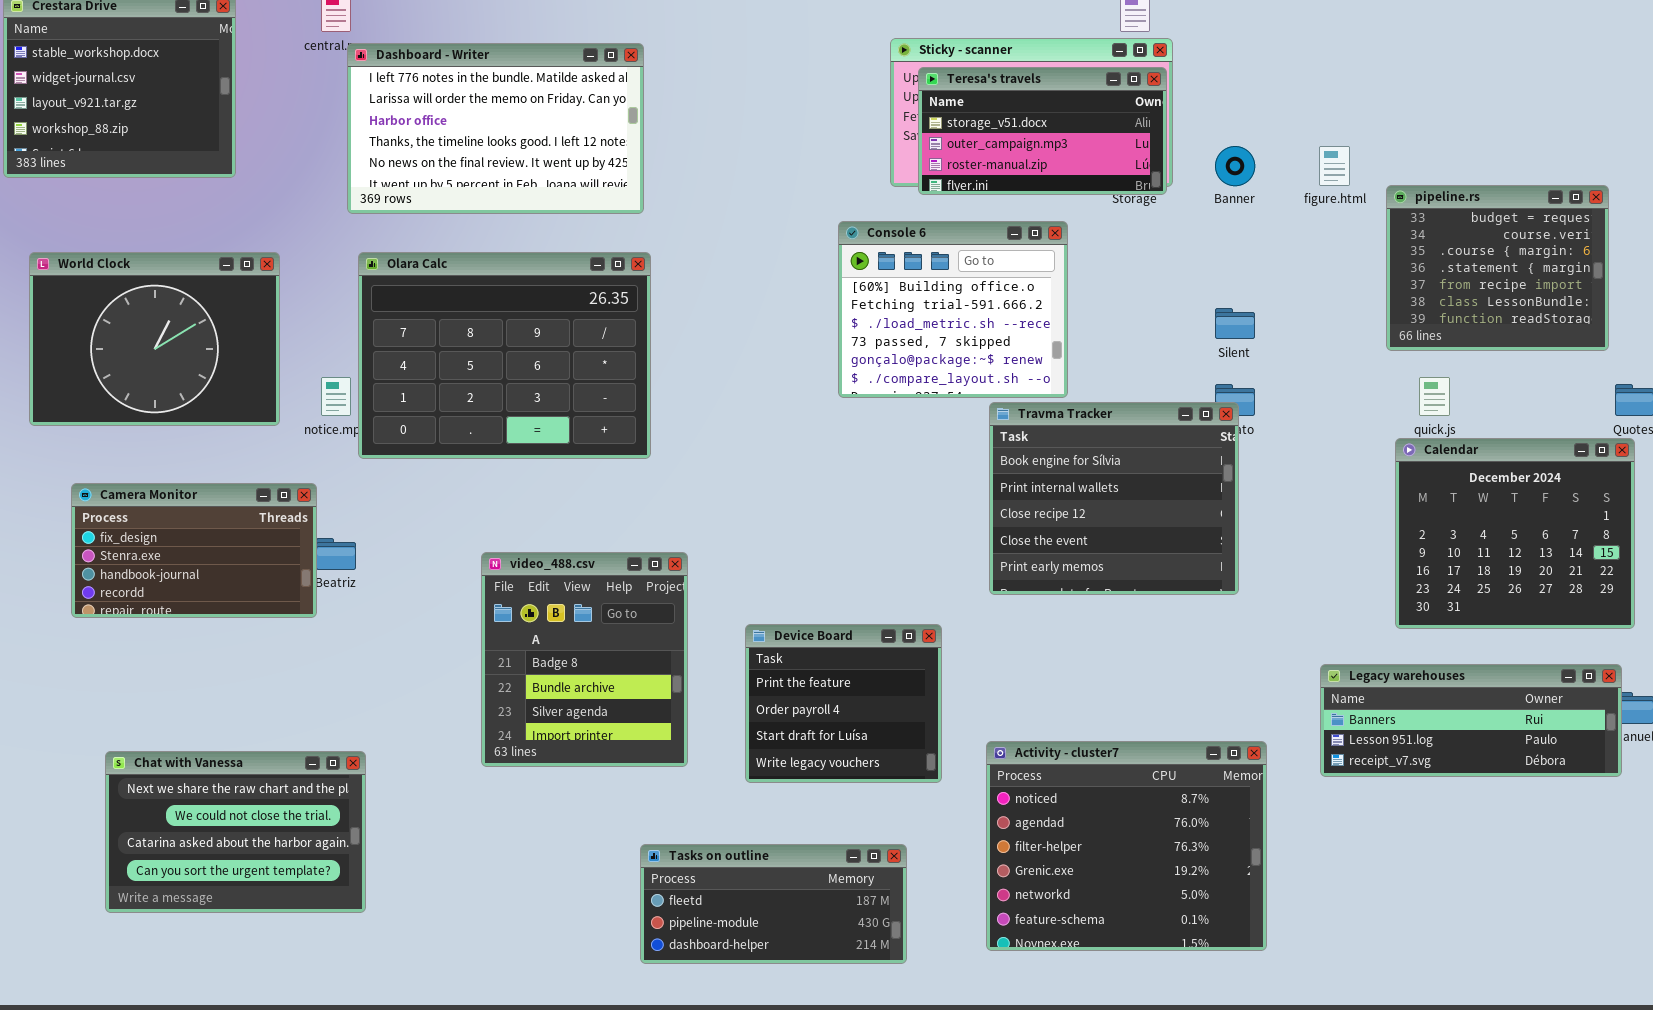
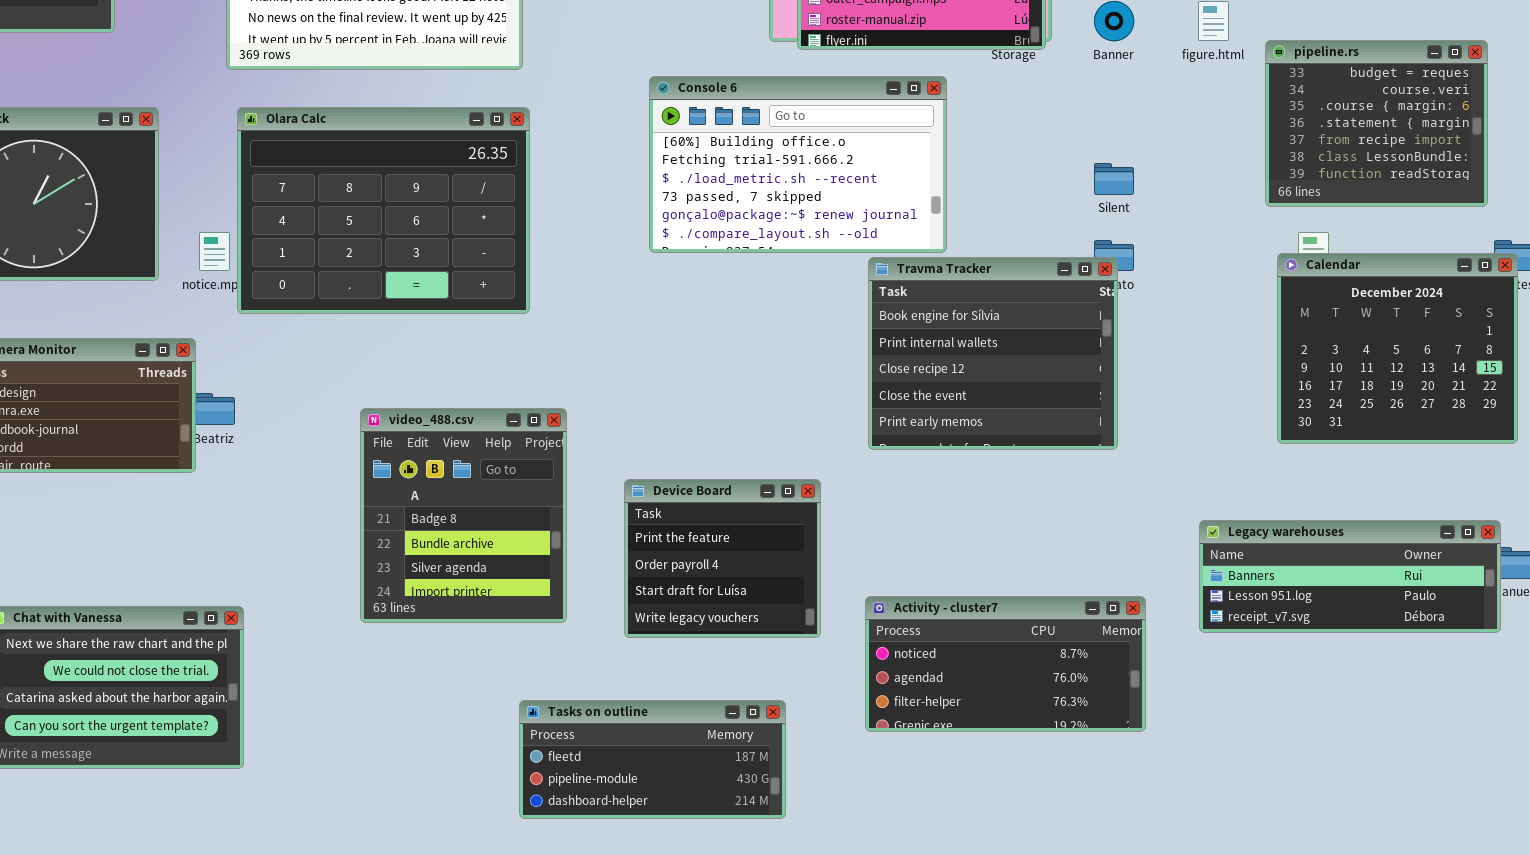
Console 6: [838,221,1068,398] -> [649,76,947,253], resized
Calendar: [1395,438,1635,629] -> [1277,253,1518,444], moved
Activity - cluster7: [986,741,1267,951] -> [865,596,1146,732], resized

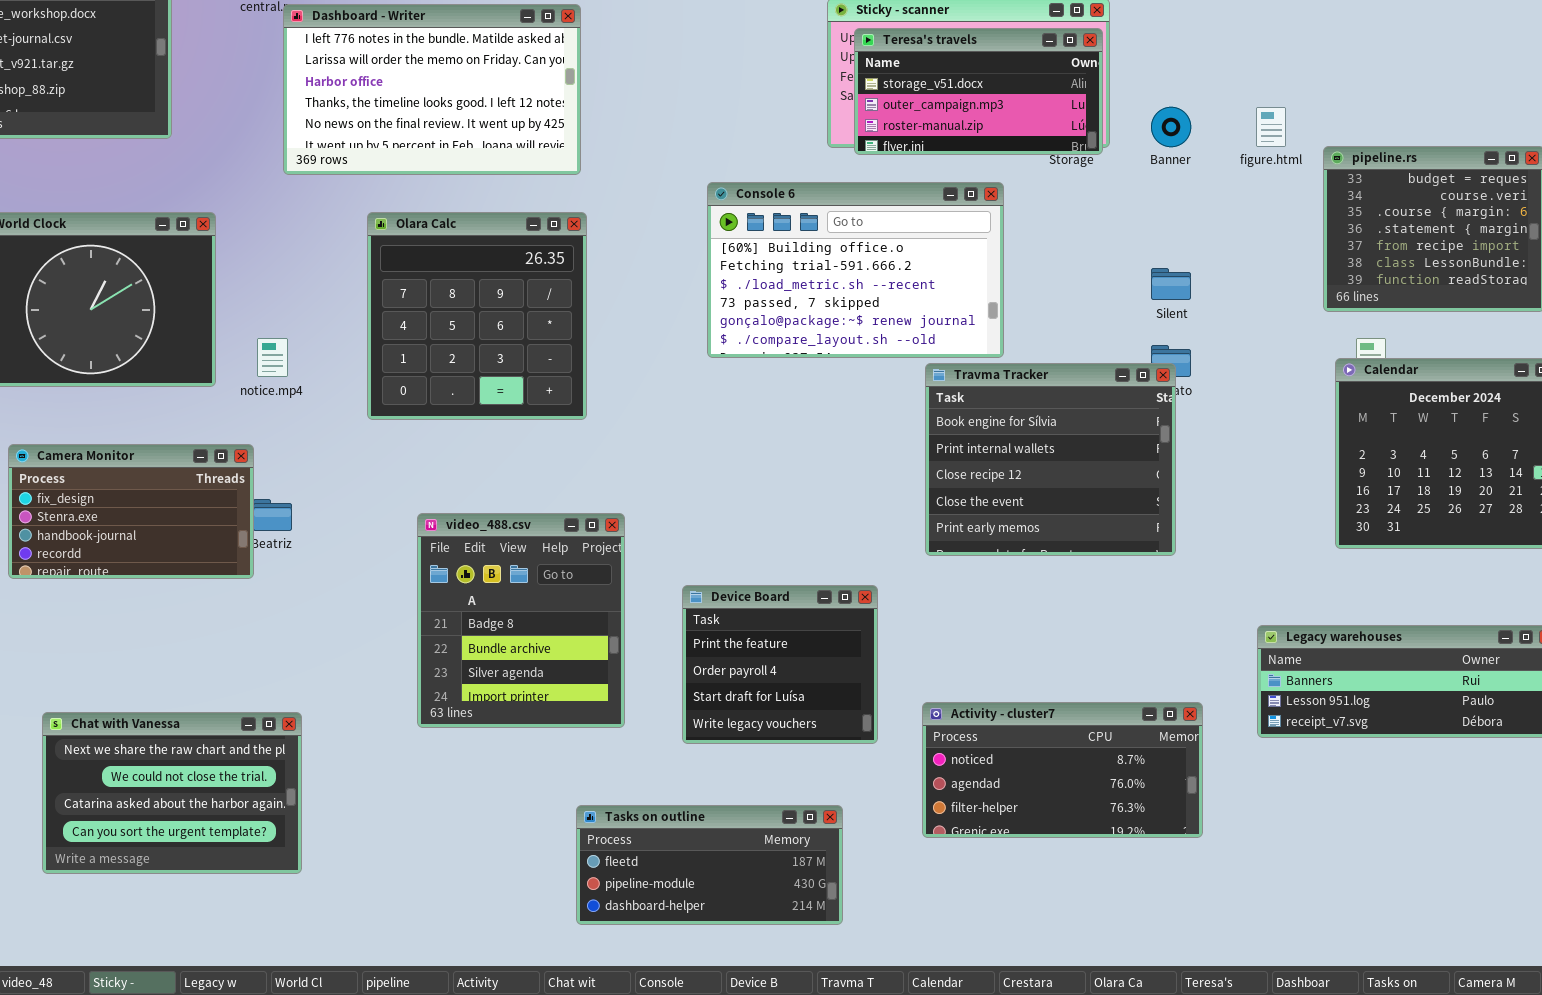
Olara Calc: [237,107,530,314] -> [367,212,587,420], resized

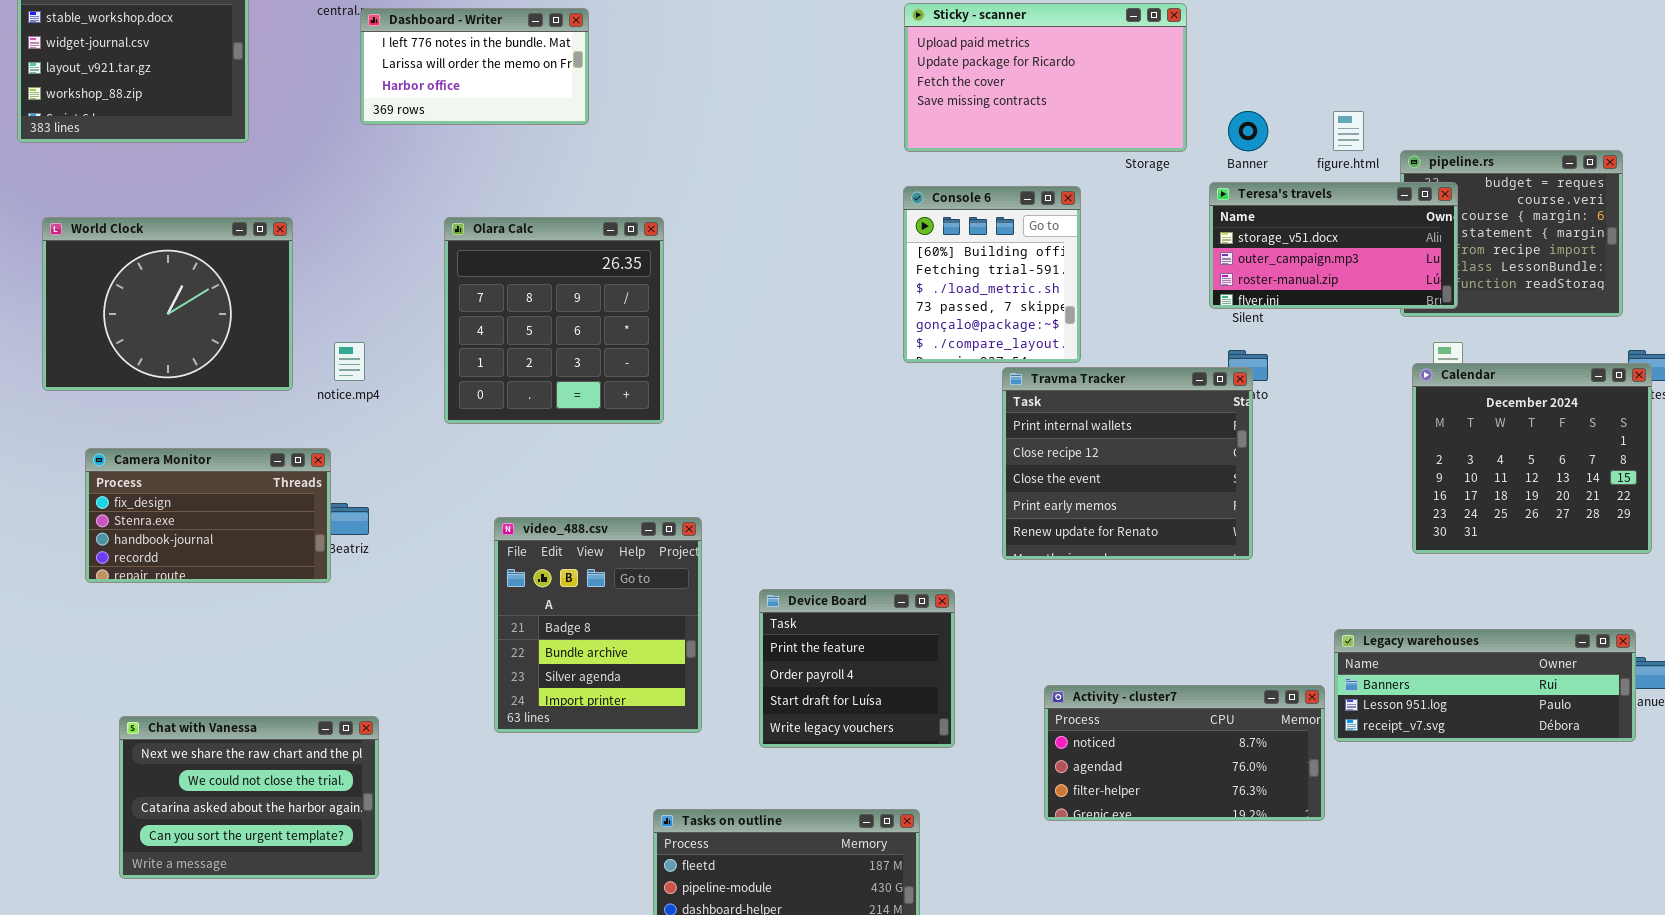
Dashboard - Writer: [283,4,581,175] -> [360,8,589,125], resized
Teresa's travels: [854,28,1103,155] -> [1209,182,1458,309], moved
Console 6: [707,182,1004,358] -> [903,186,1081,363], resized
Travma Tracker: [925,363,1176,556] -> [1002,367,1253,560], scrolled down 1 row
Activity - cluster7: [922,702,1203,838] -> [1044,685,1325,821], moved

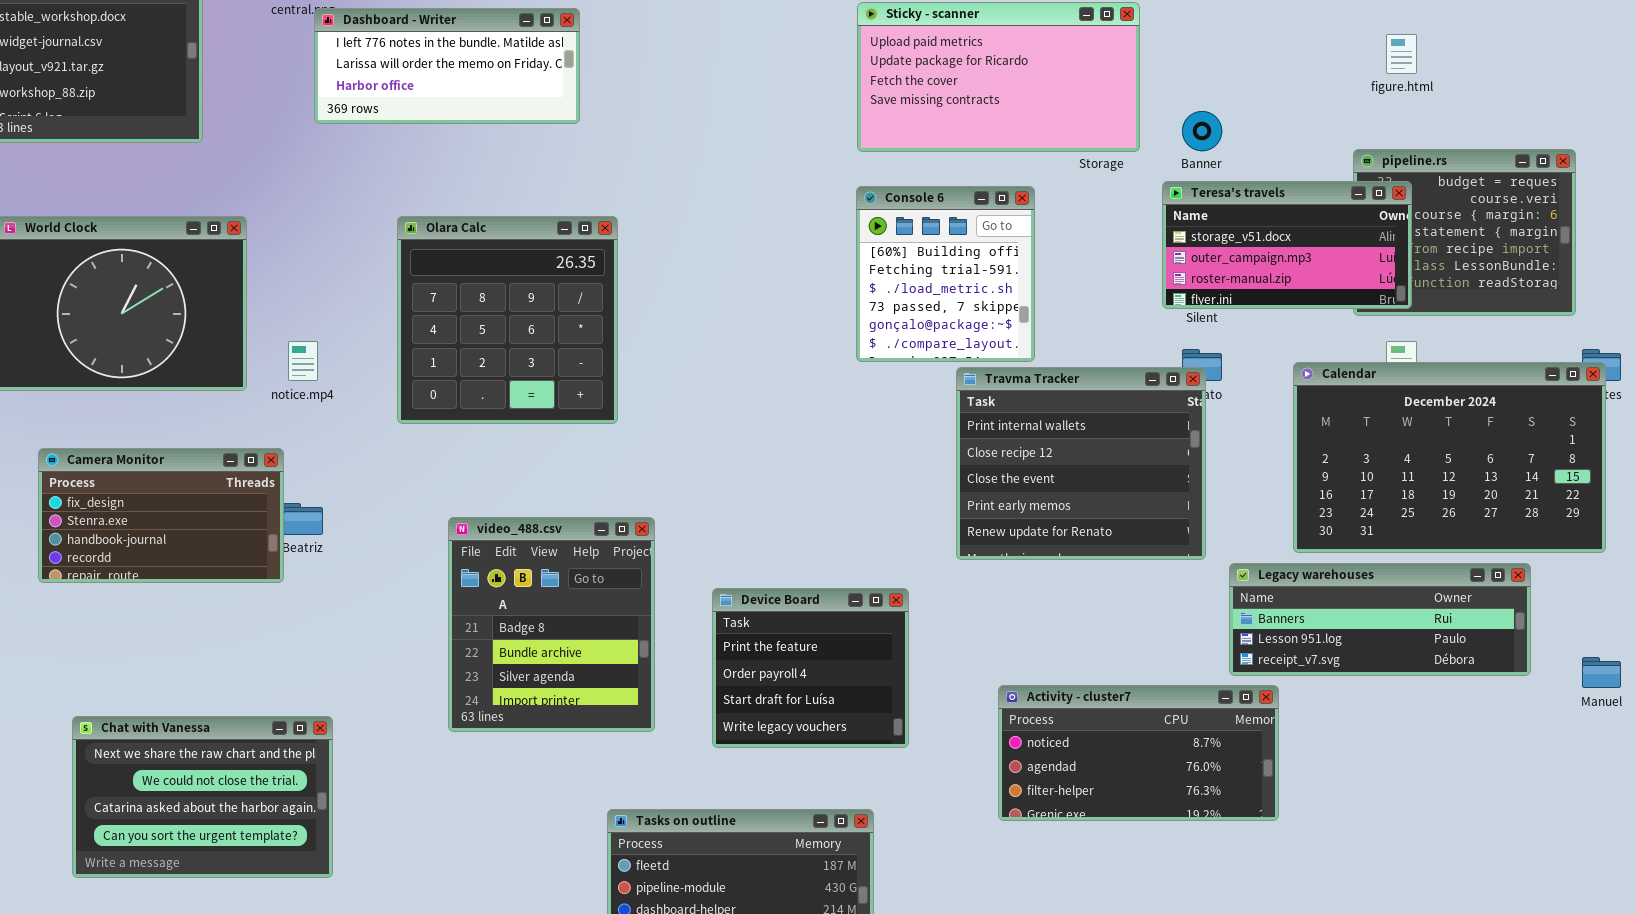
Dashboard - Writer: [360,8,589,125] -> [314,8,580,124], resized
figure.html: [1333,111,1364,151] -> [1386,34,1417,74], moved
Calendar: [1412,363,1652,554] -> [1293,362,1606,553], resized
Legacy warehouses: [1334,629,1636,742] -> [1229,563,1531,676], moved

